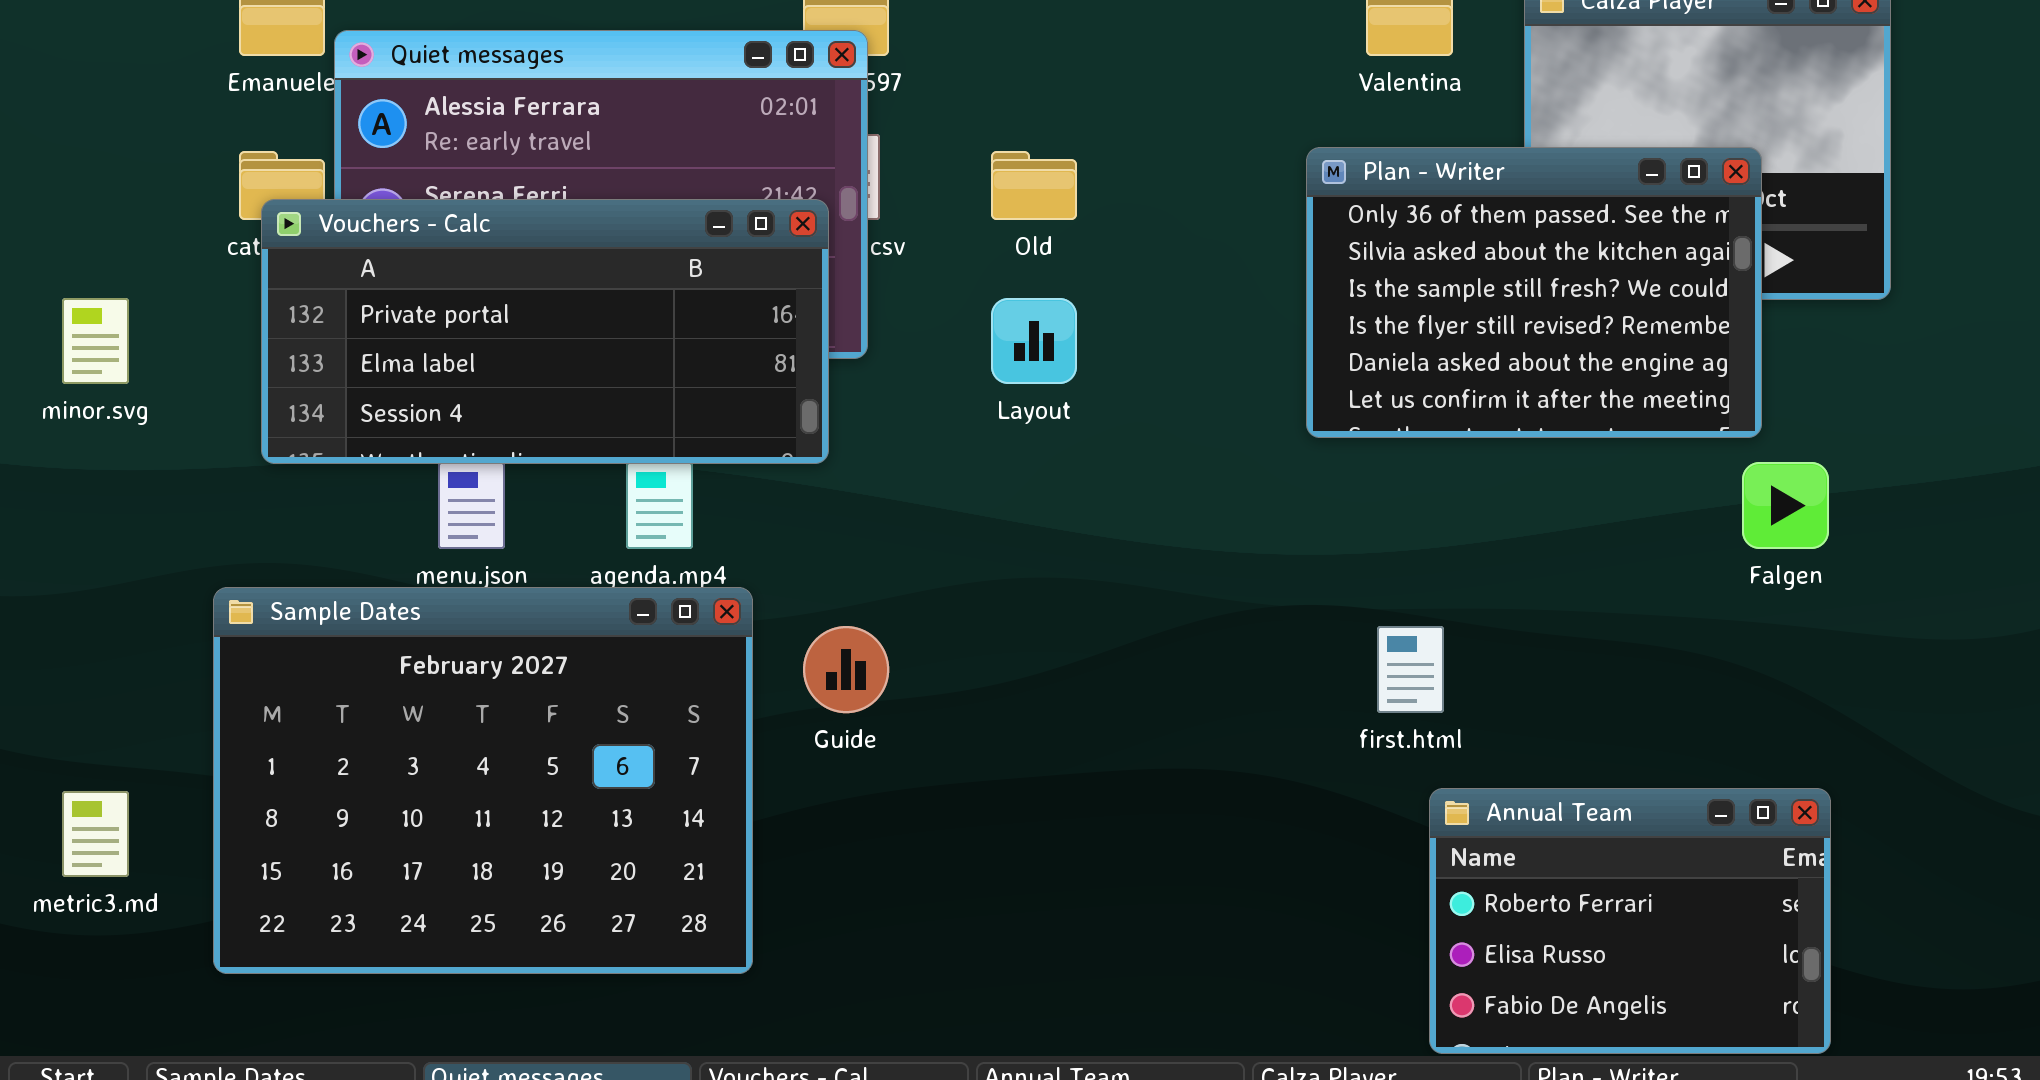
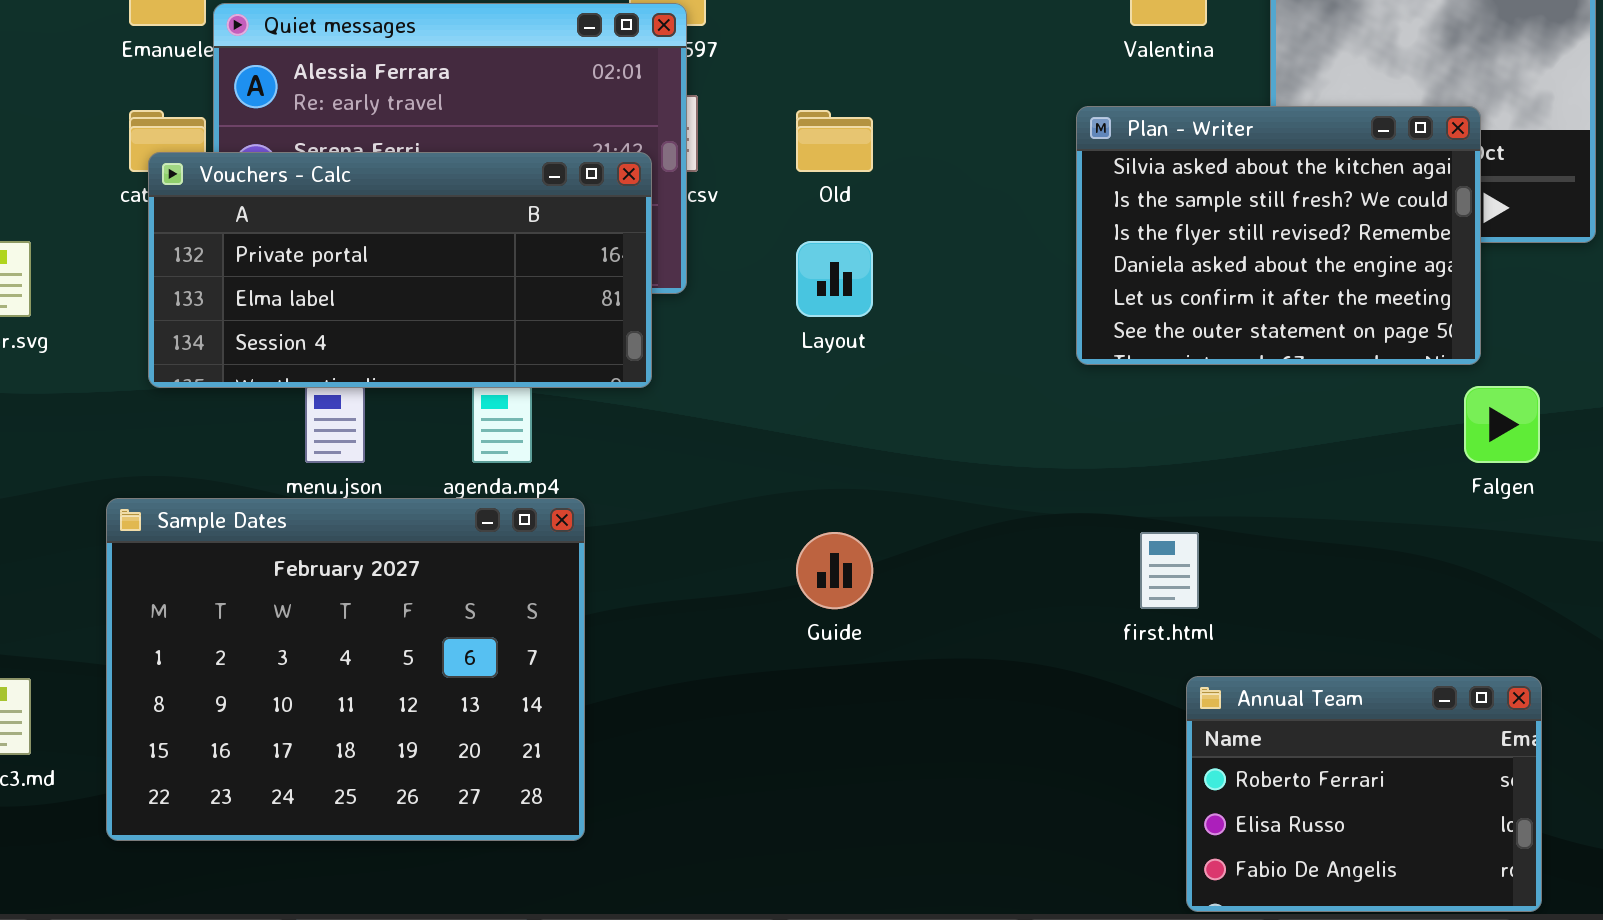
Plan - Writer: [1306,147,1762,438] -> [1076,106,1481,365], scrolled down 1 row
Guide: [803,626,889,713] -> [796,532,873,609], moved

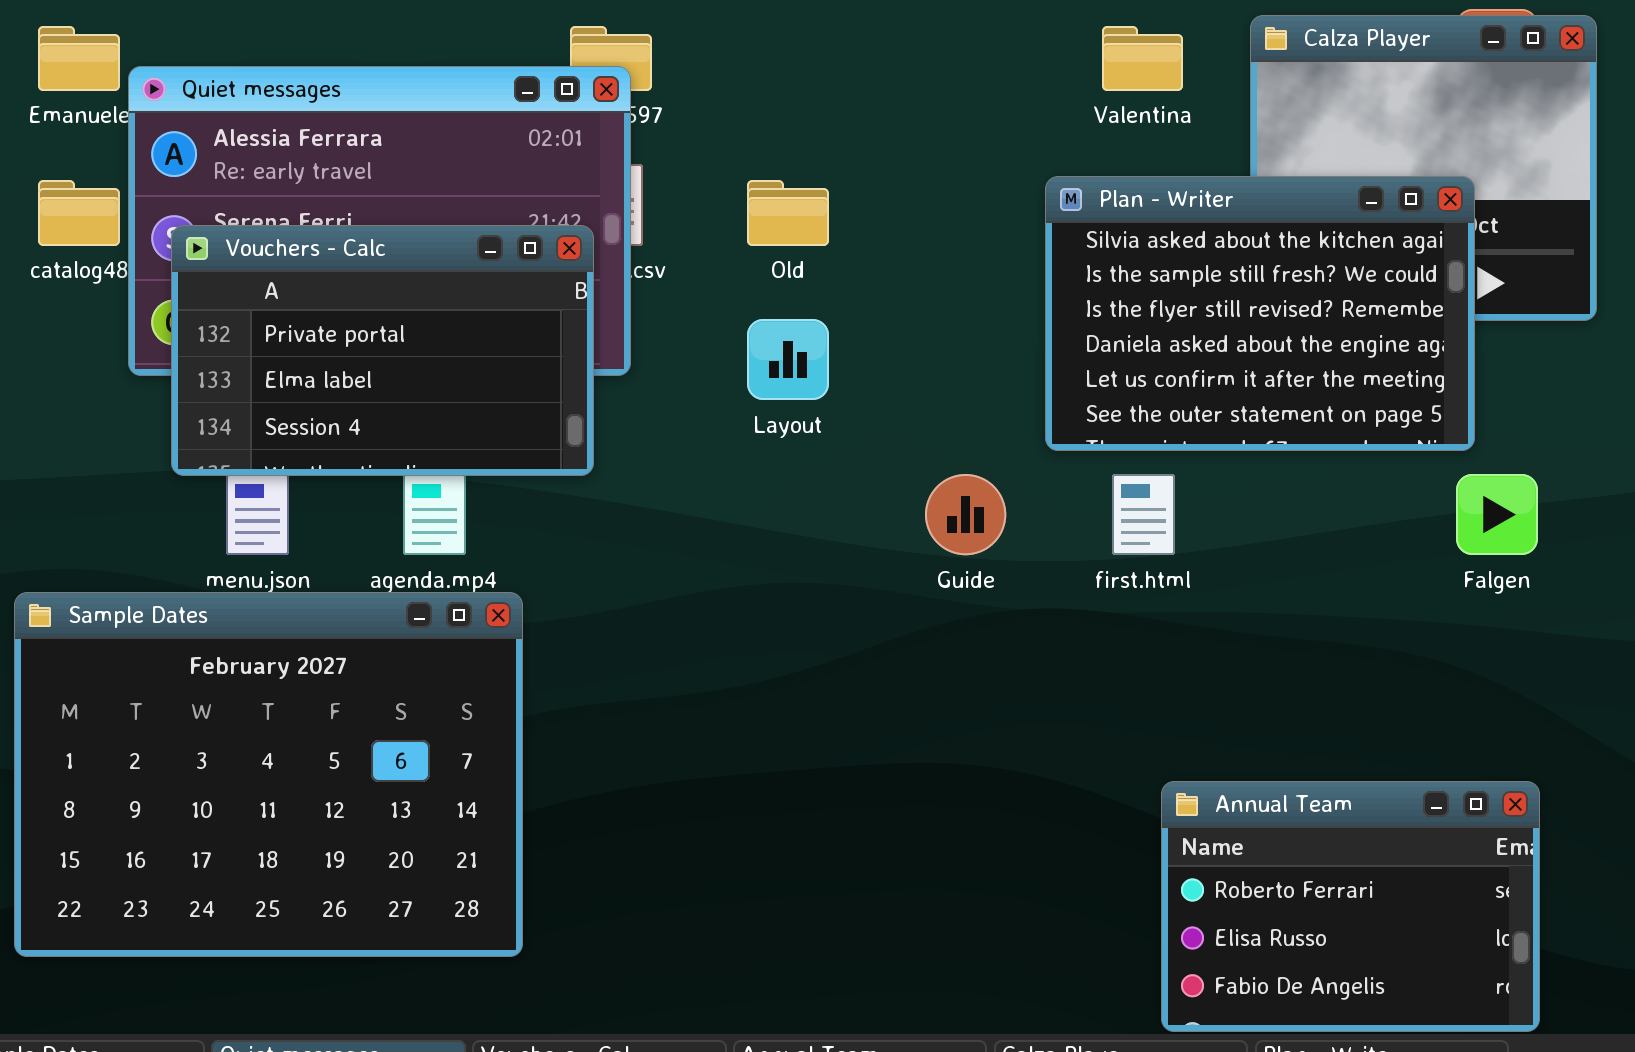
Vouchers - Calc: [148,152,652,388] -> [171,225,594,476], resized
Guide: [796,532,873,609] -> [925,474,1006,555], moved
first.html: [1140,532,1199,609] -> [1112,474,1175,555], moved

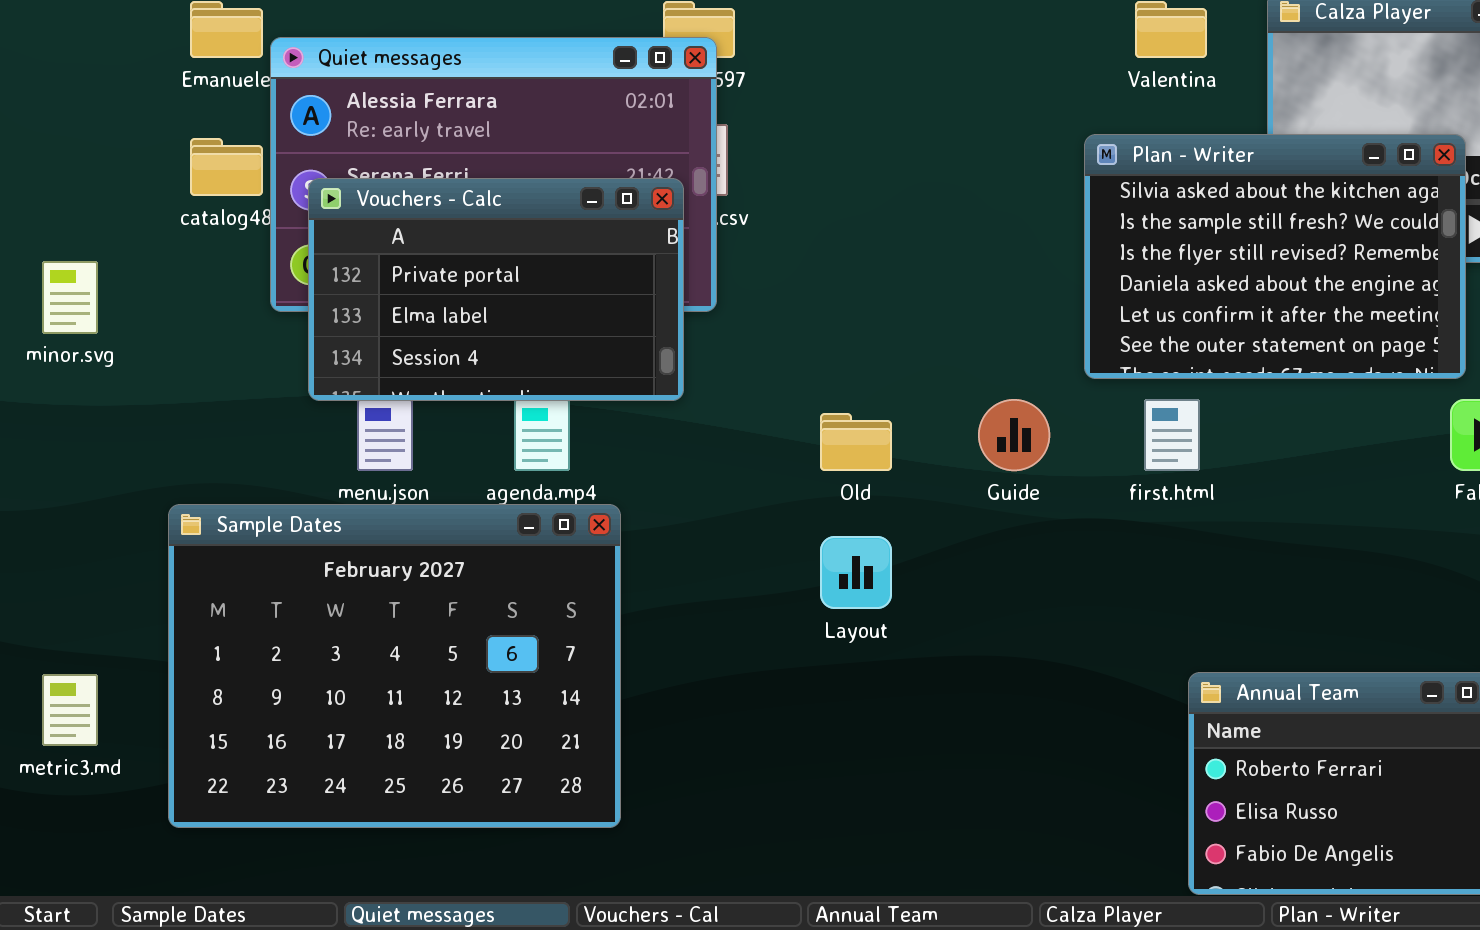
Old: [747,180,829,246] -> [820,413,892,471], moved
Layout: [747,319,829,400] -> [820,536,892,609], moved

